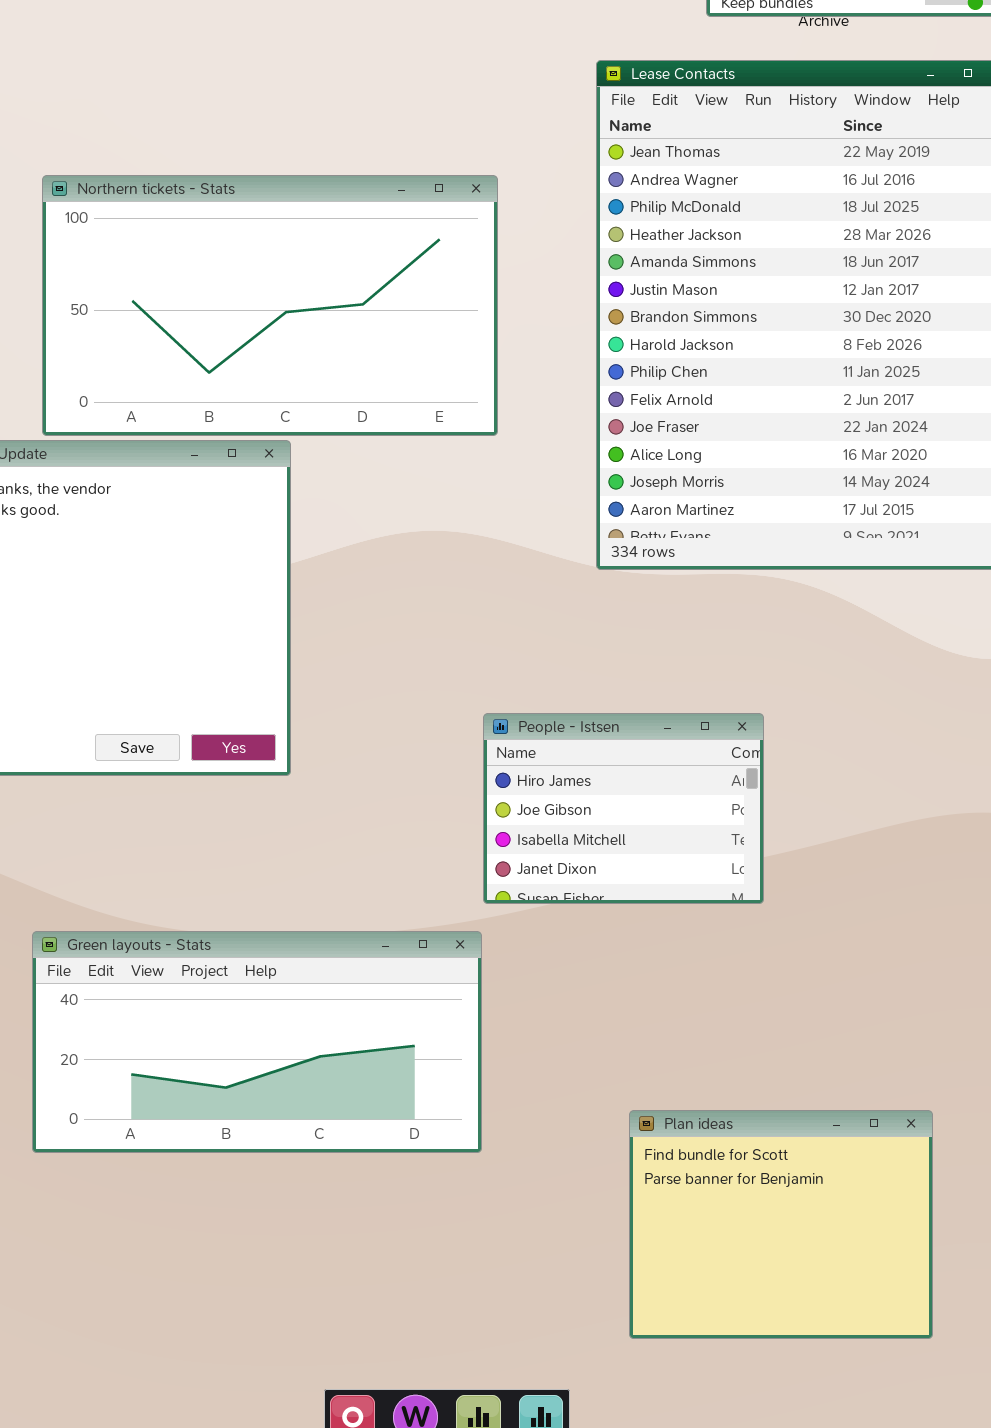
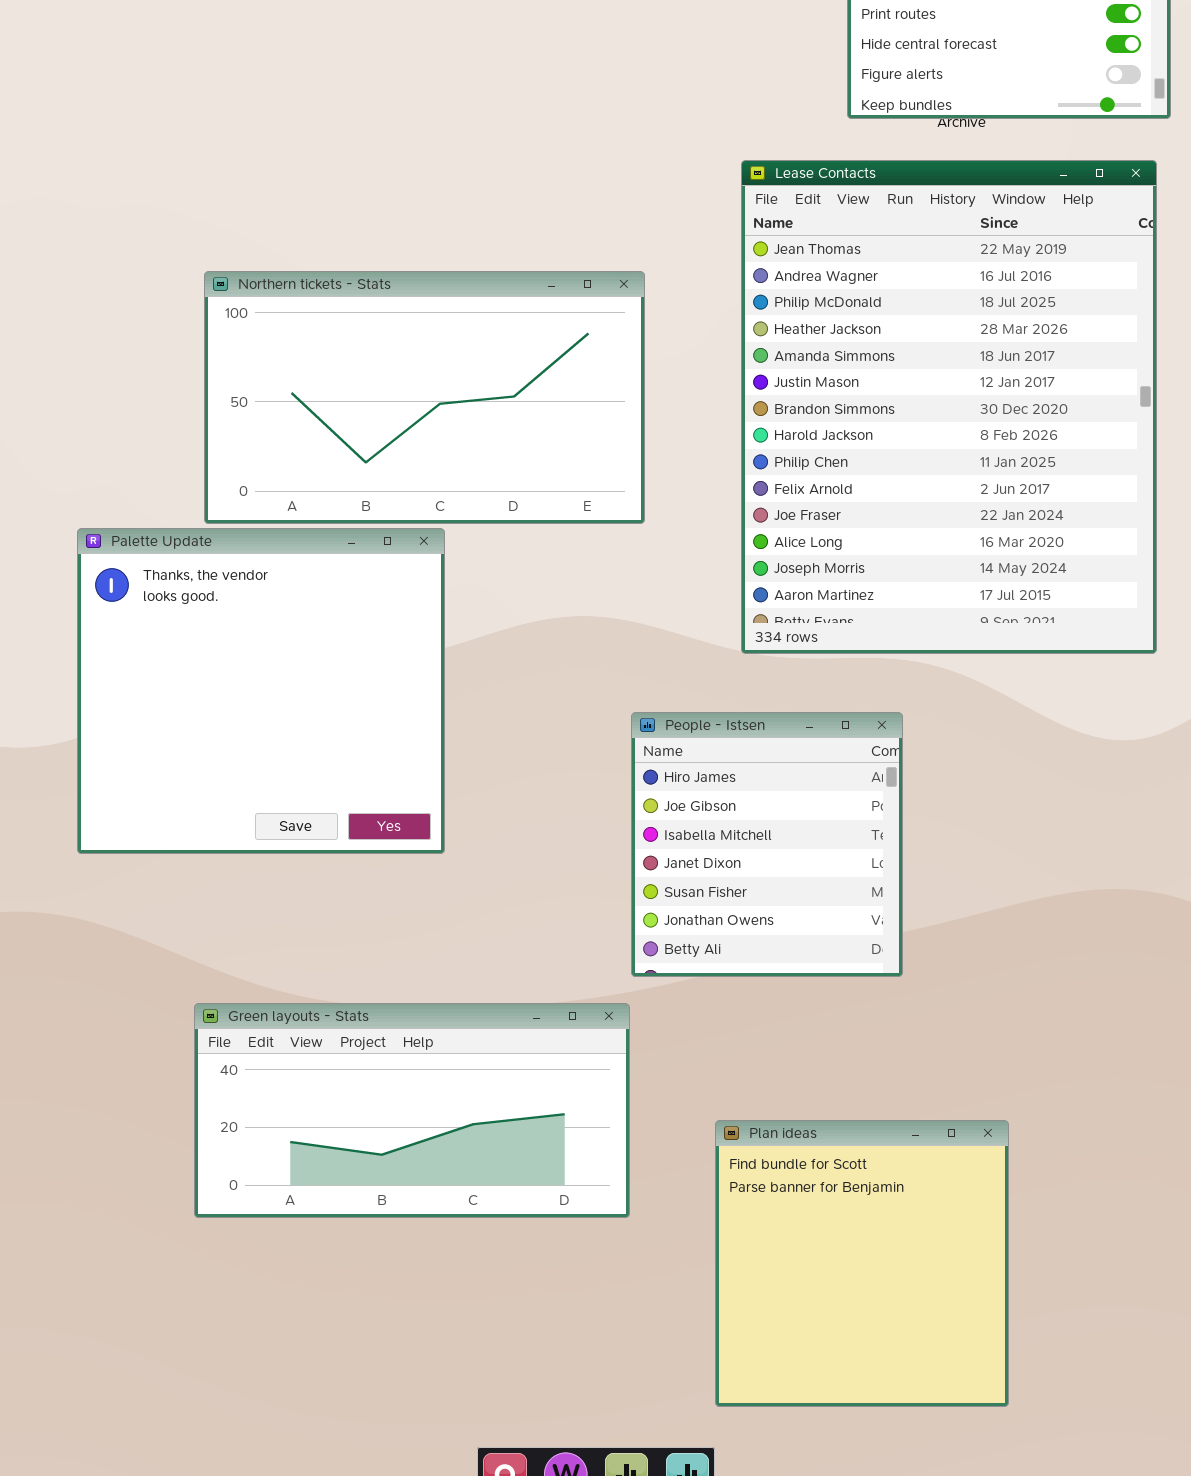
People - Istsen: [483,713,764,904] -> [631,712,903,977], resized
Plan ideas: [629,1110,933,1339] -> [715,1120,1009,1407], moved, resized

